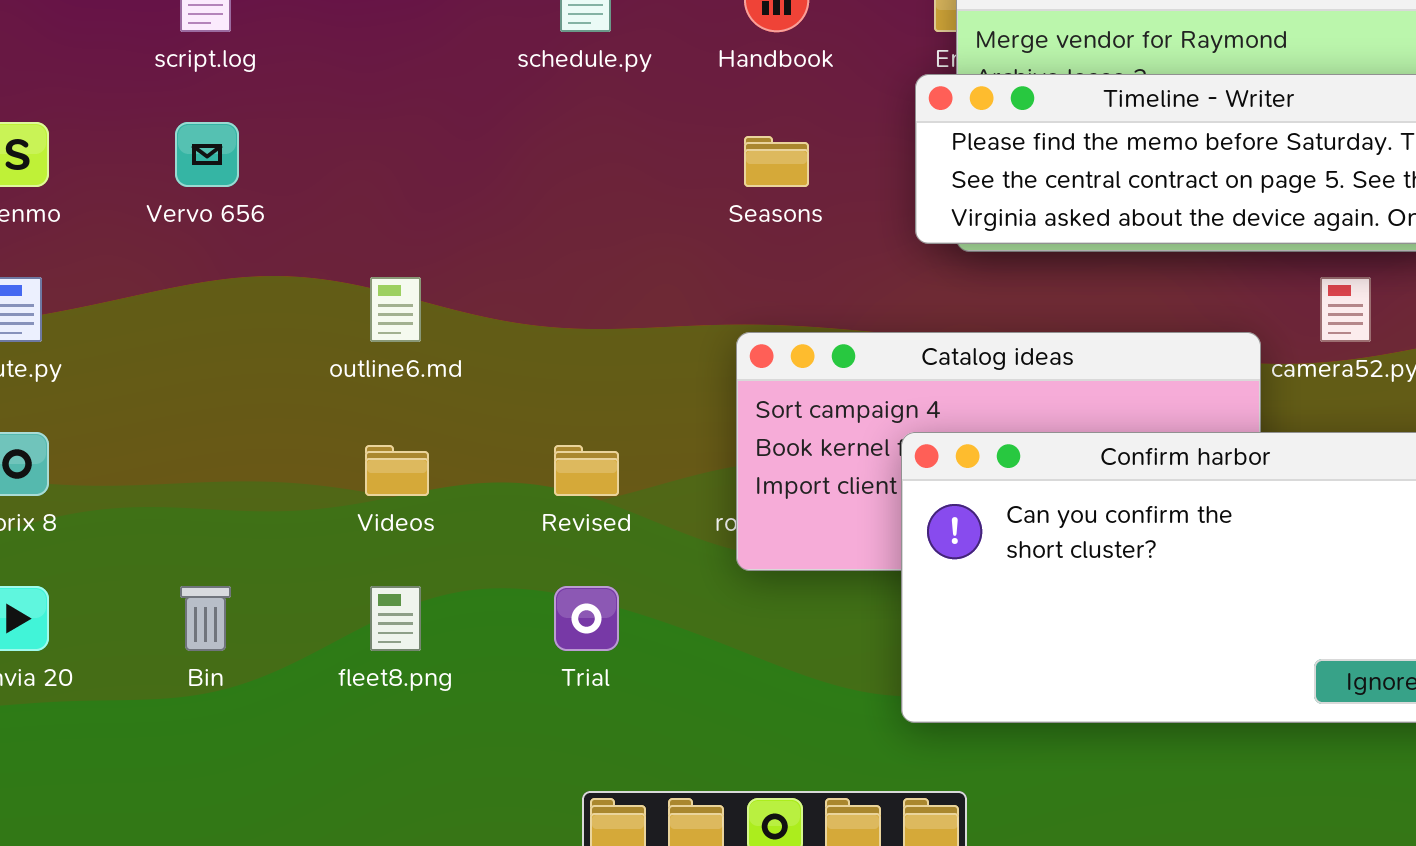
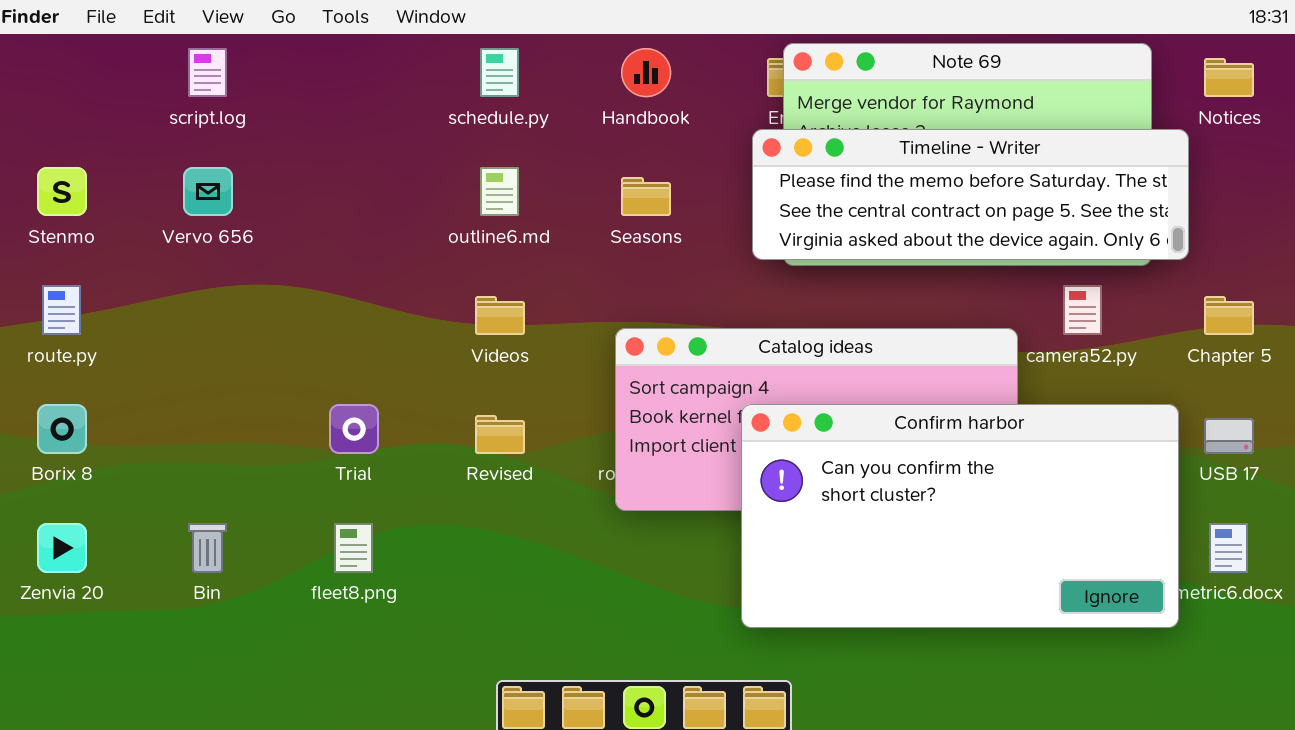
outline6.md: [370,277,421,342] -> [480,167,519,216], moved
Videos: [365,445,429,496] -> [475,296,525,335], moved
Trial: [554,586,619,651] -> [329,404,379,454], moved

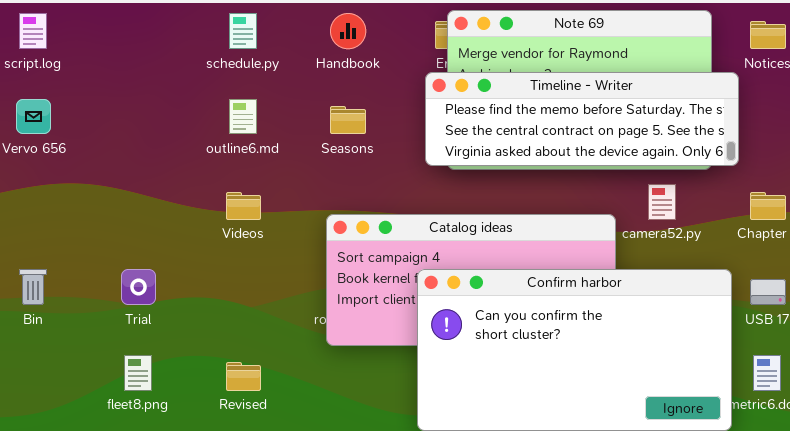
Revised: [475,415,525,454] -> [226,362,261,391], moved
Bin: [188,523,227,573] -> [19,269,47,305], moved

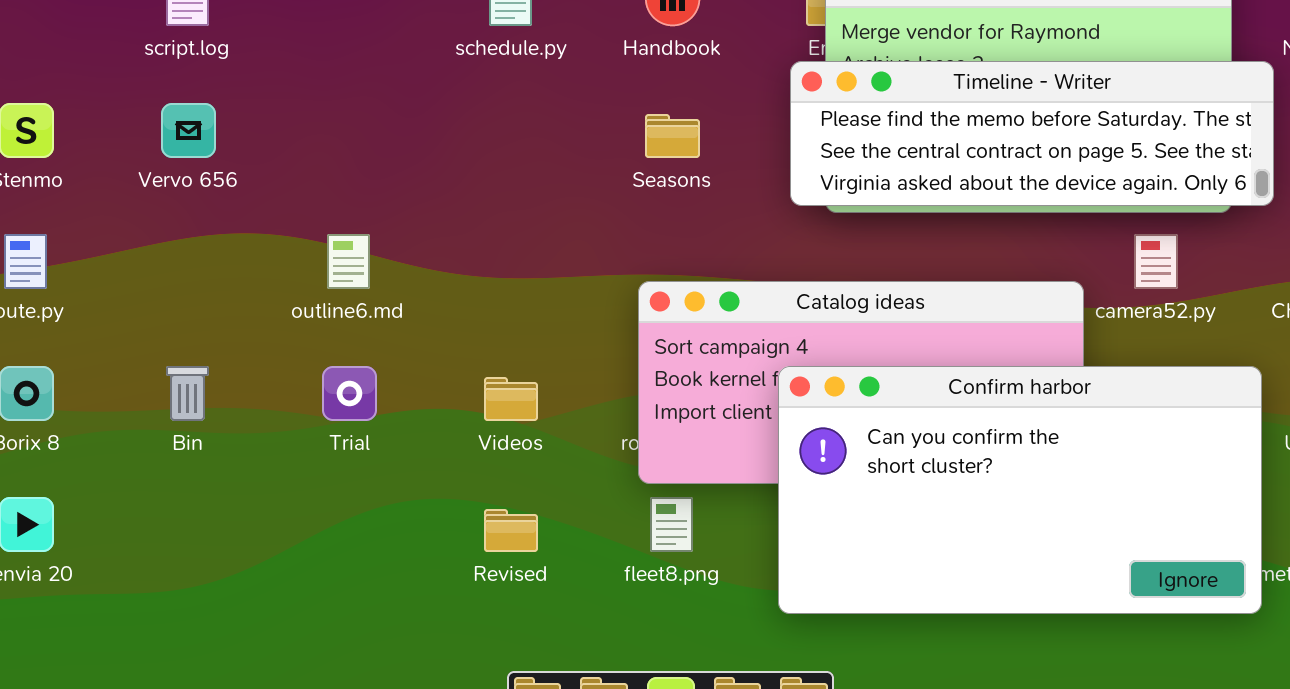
outline6.md: [229,99,257,134] -> [327,234,370,289], moved
Videos: [226,192,261,220] -> [484,377,538,421], moved
fleet8.png: [124,355,152,391] -> [650,497,693,552], moved

